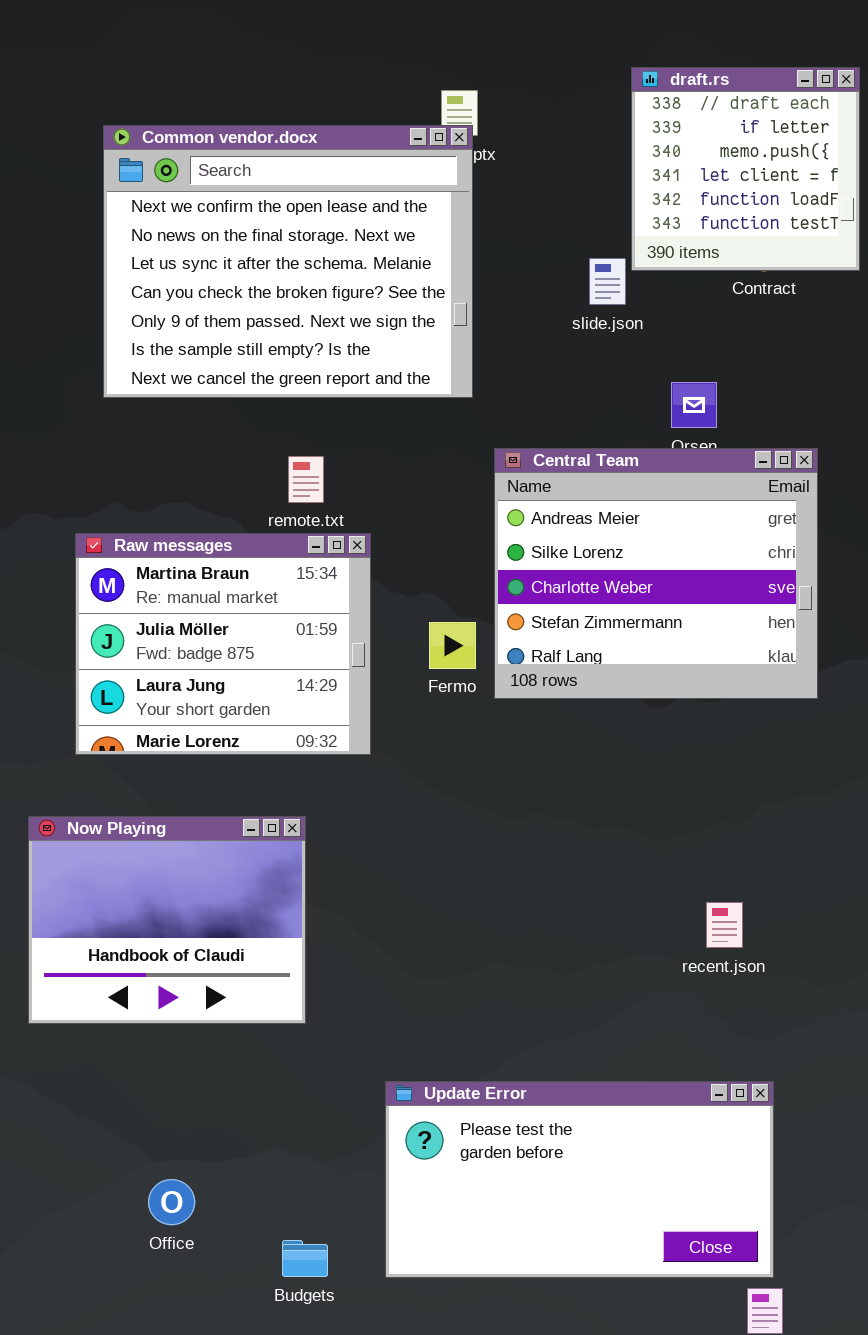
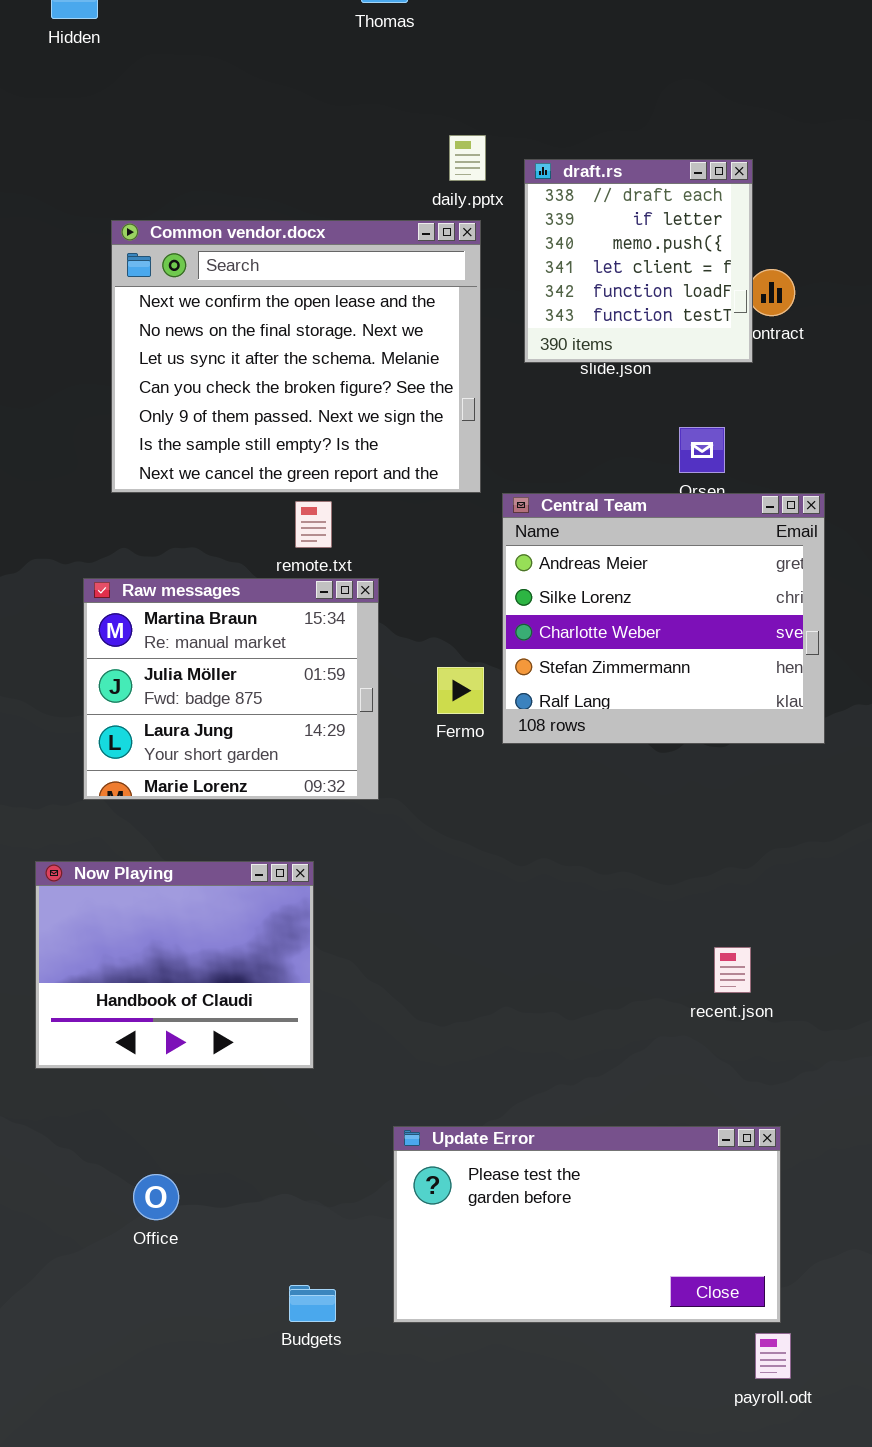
draft.rs: [631,67,860,271] -> [524,159,753,363], moved
Common vendor.docx: [103,125,473,398] -> [111,220,481,493], moved
Office: [148,1179,195,1225] -> [133,1174,179,1220], moved

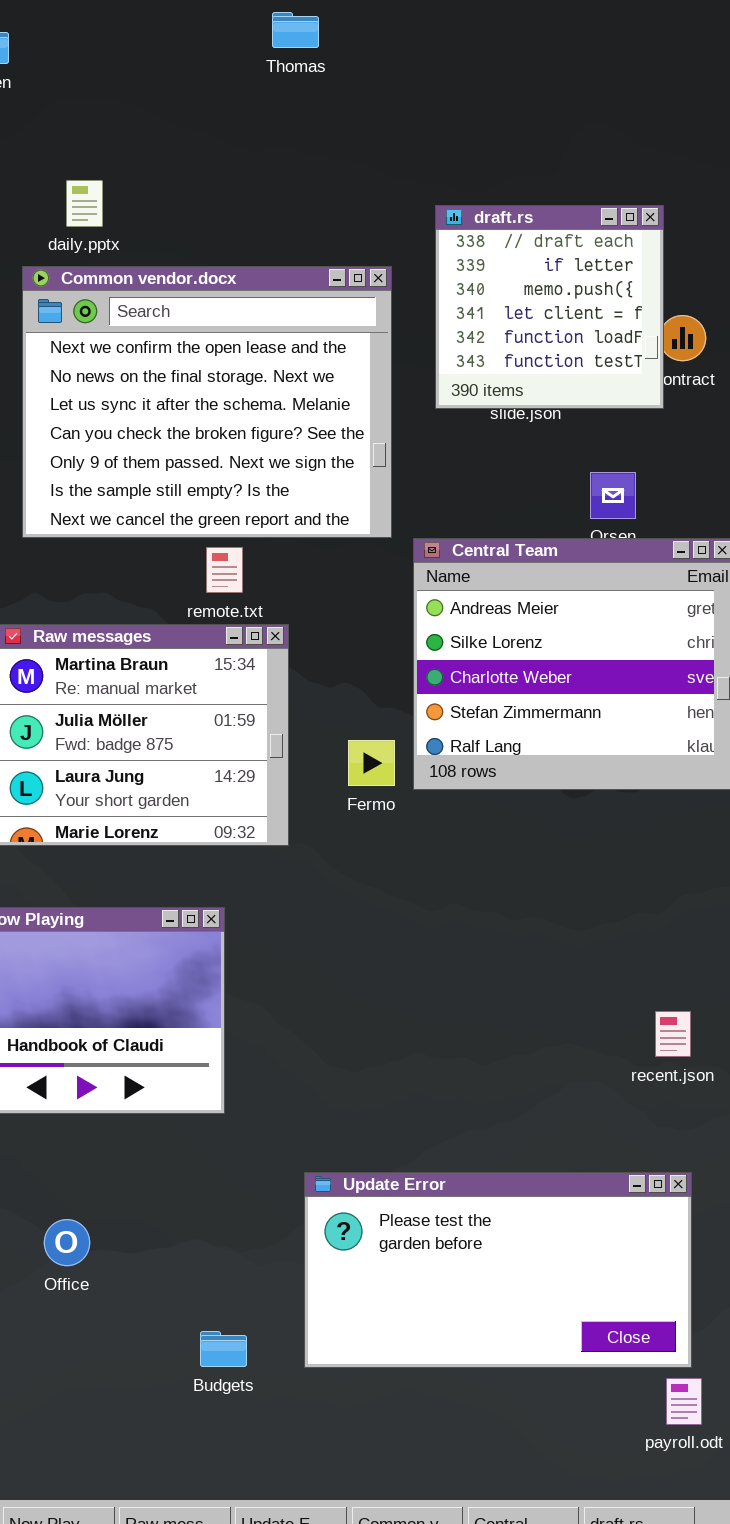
daily.pptx: [449,135,486,181] -> [66,180,103,227], moved
Fermo: [437,667,484,714] -> [348,740,395,786], moved
recent.json: [714,947,751,993] -> [655,1011,691,1057], moved

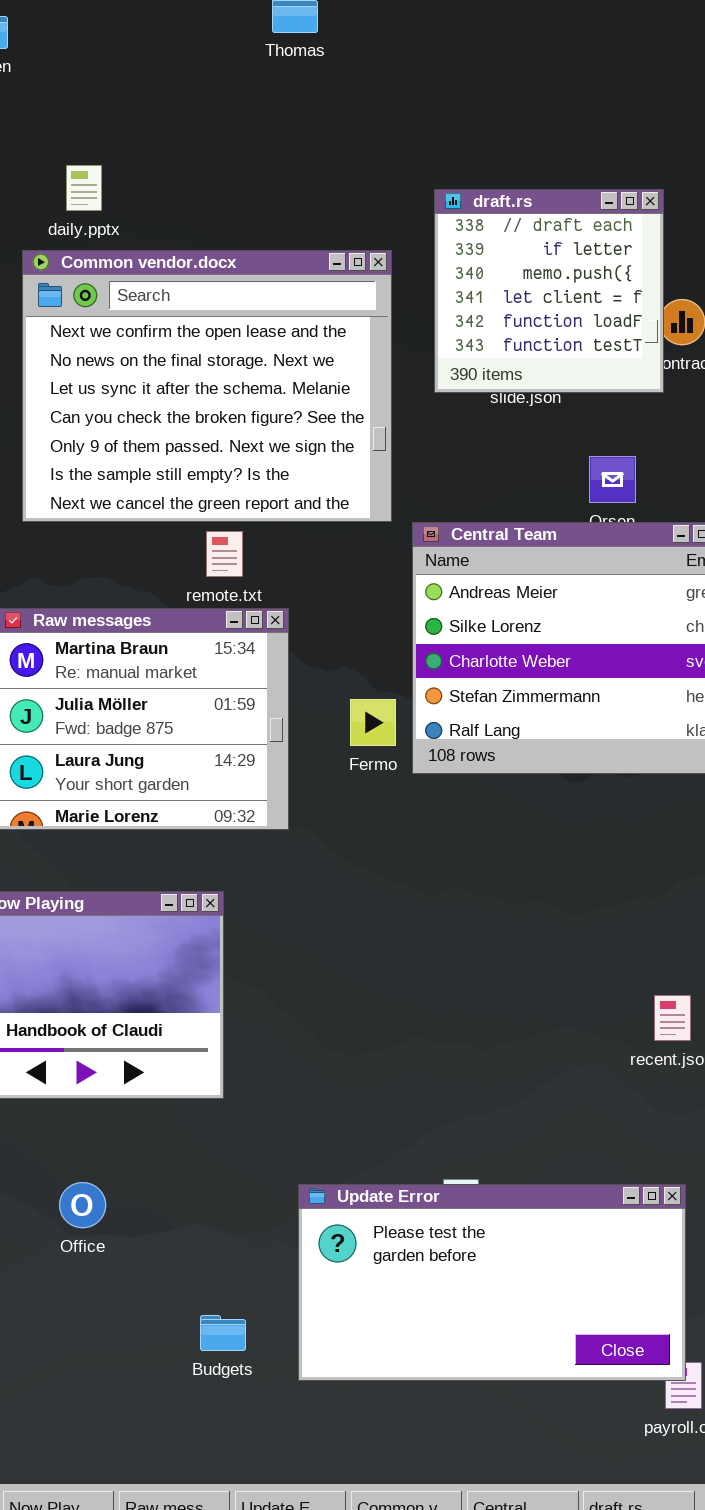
Fermo: [348,740,395,786] -> [350,699,396,746], moved
Update Error: [304,1172,692,1368] -> [298,1184,686,1381], moved
Office: [44,1219,90,1266] -> [59,1182,106,1228], moved

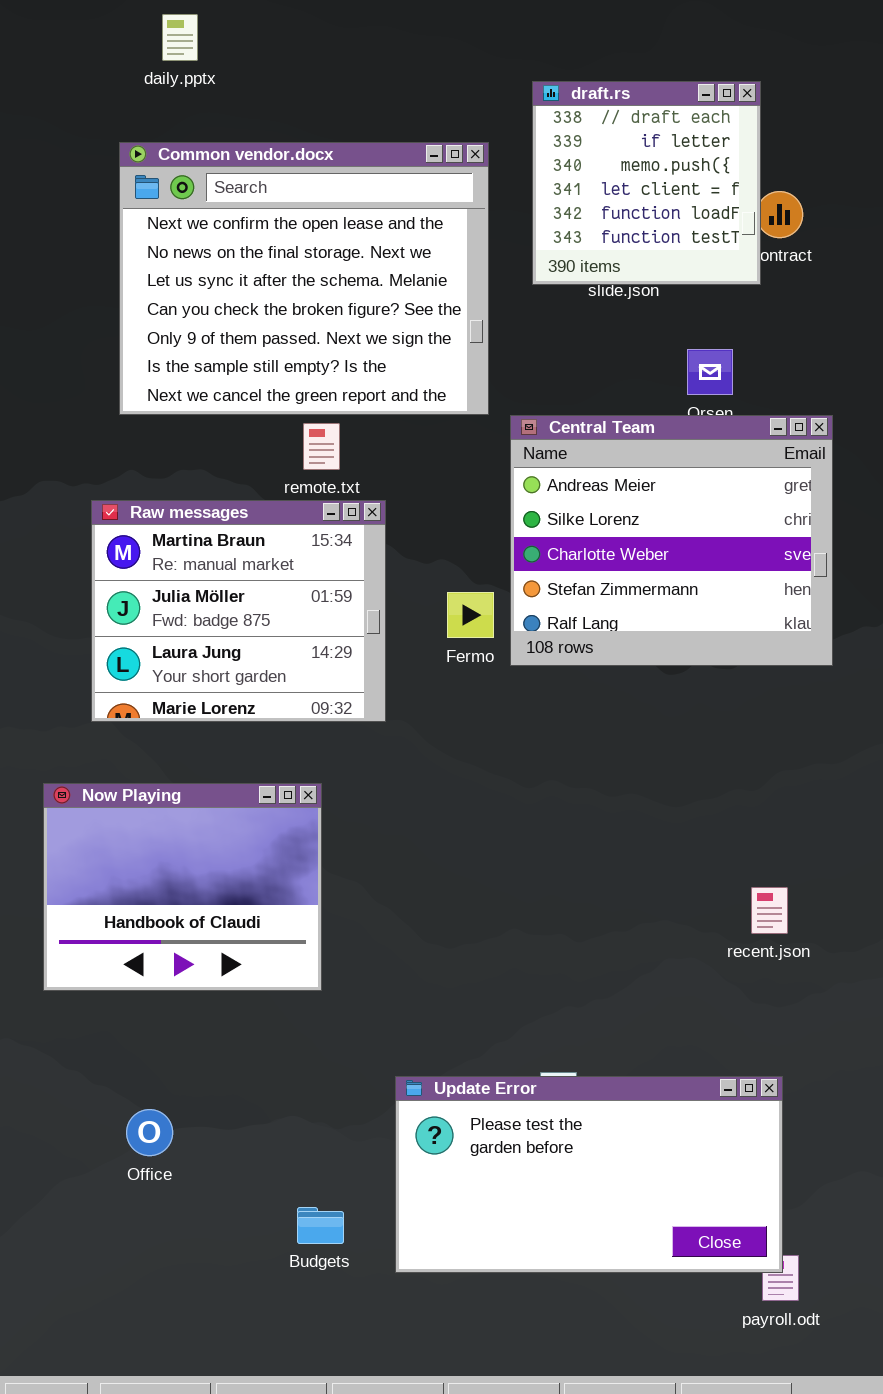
daily.pptx: [66,165,102,211] -> [162,14,198,61], moved
Office: [59,1182,106,1228] -> [126,1109,173,1156], moved

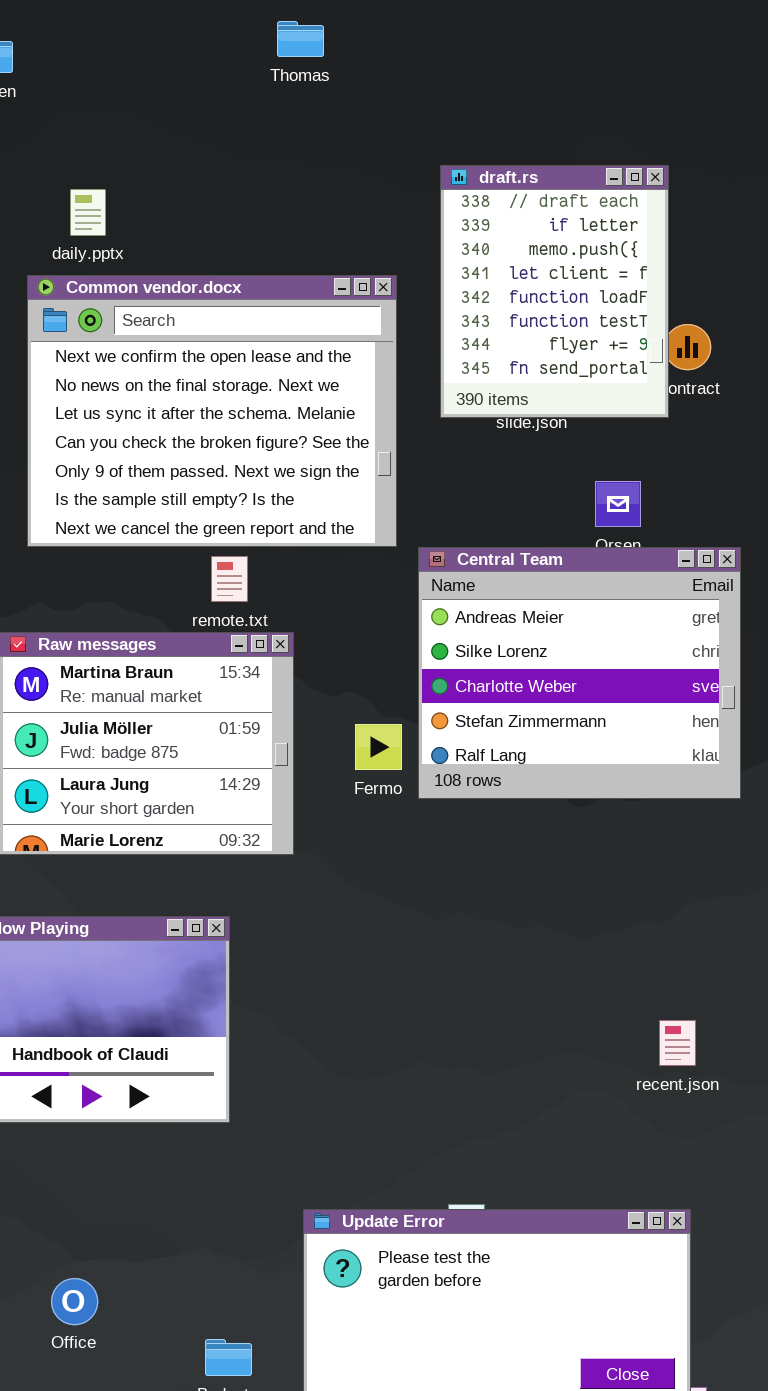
daily.pptx: [162,14,198,61] -> [70,189,106,236], moved
draft.rs: [532,81,761,285] -> [440,165,669,418], resized
Office: [126,1109,173,1156] -> [51,1278,98,1325], moved

